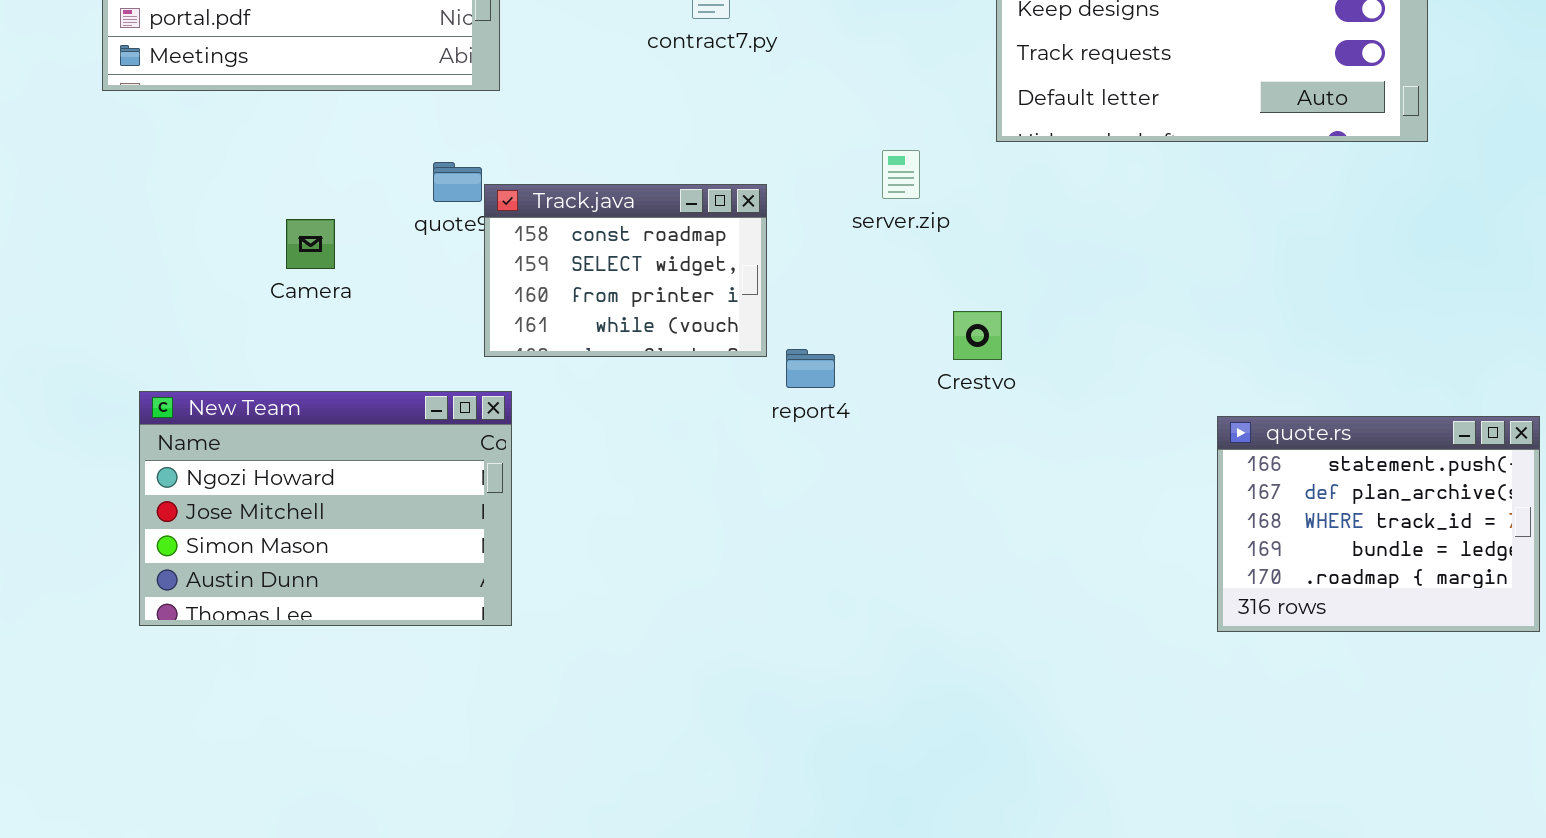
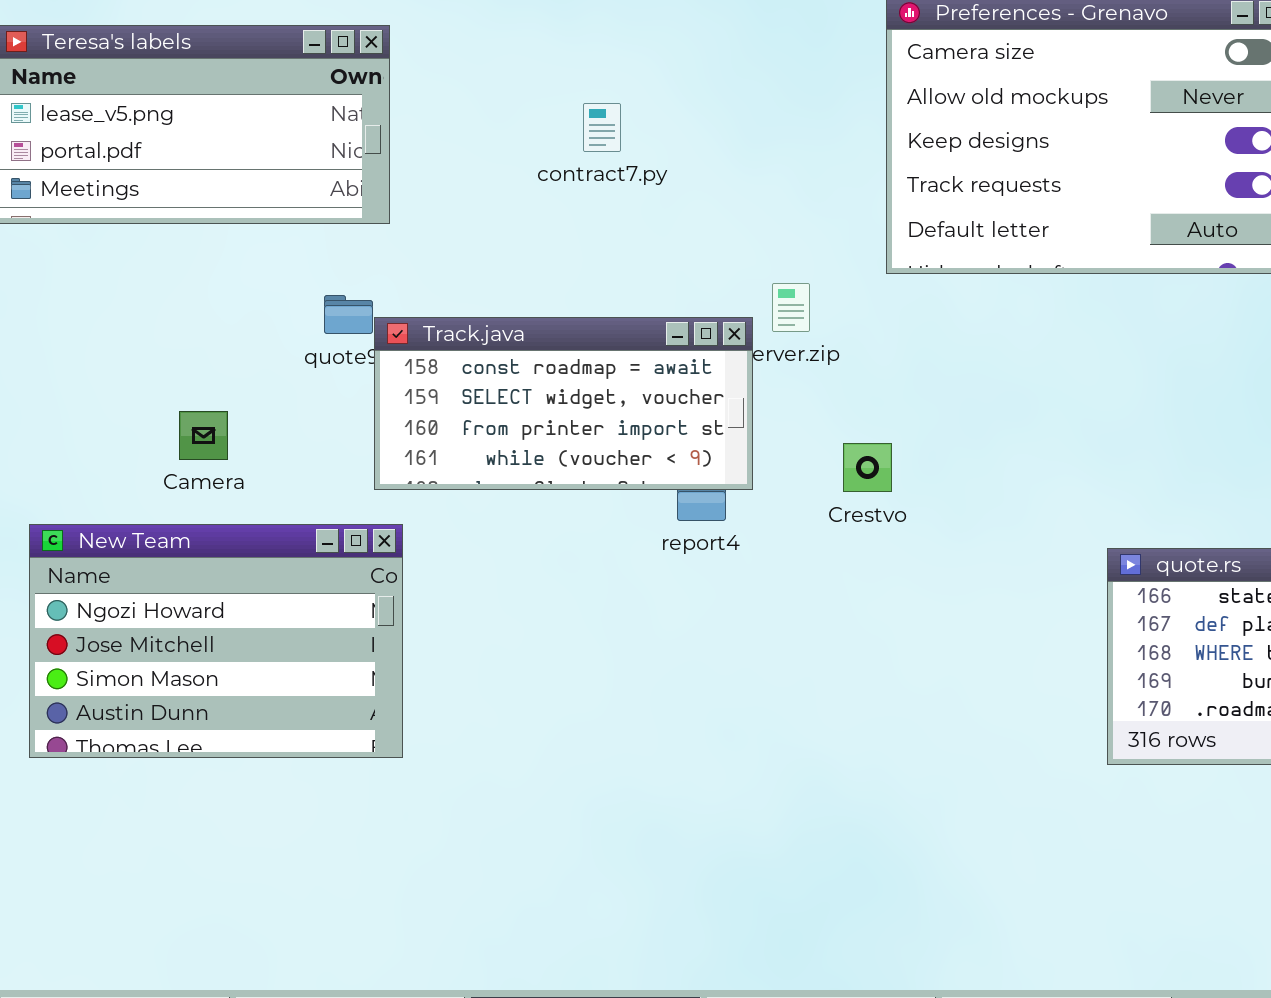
Track.java: [484,184,767,357] -> [374,317,753,490], resized
Camera: [286,219,335,269] -> [179,411,228,460], moved

